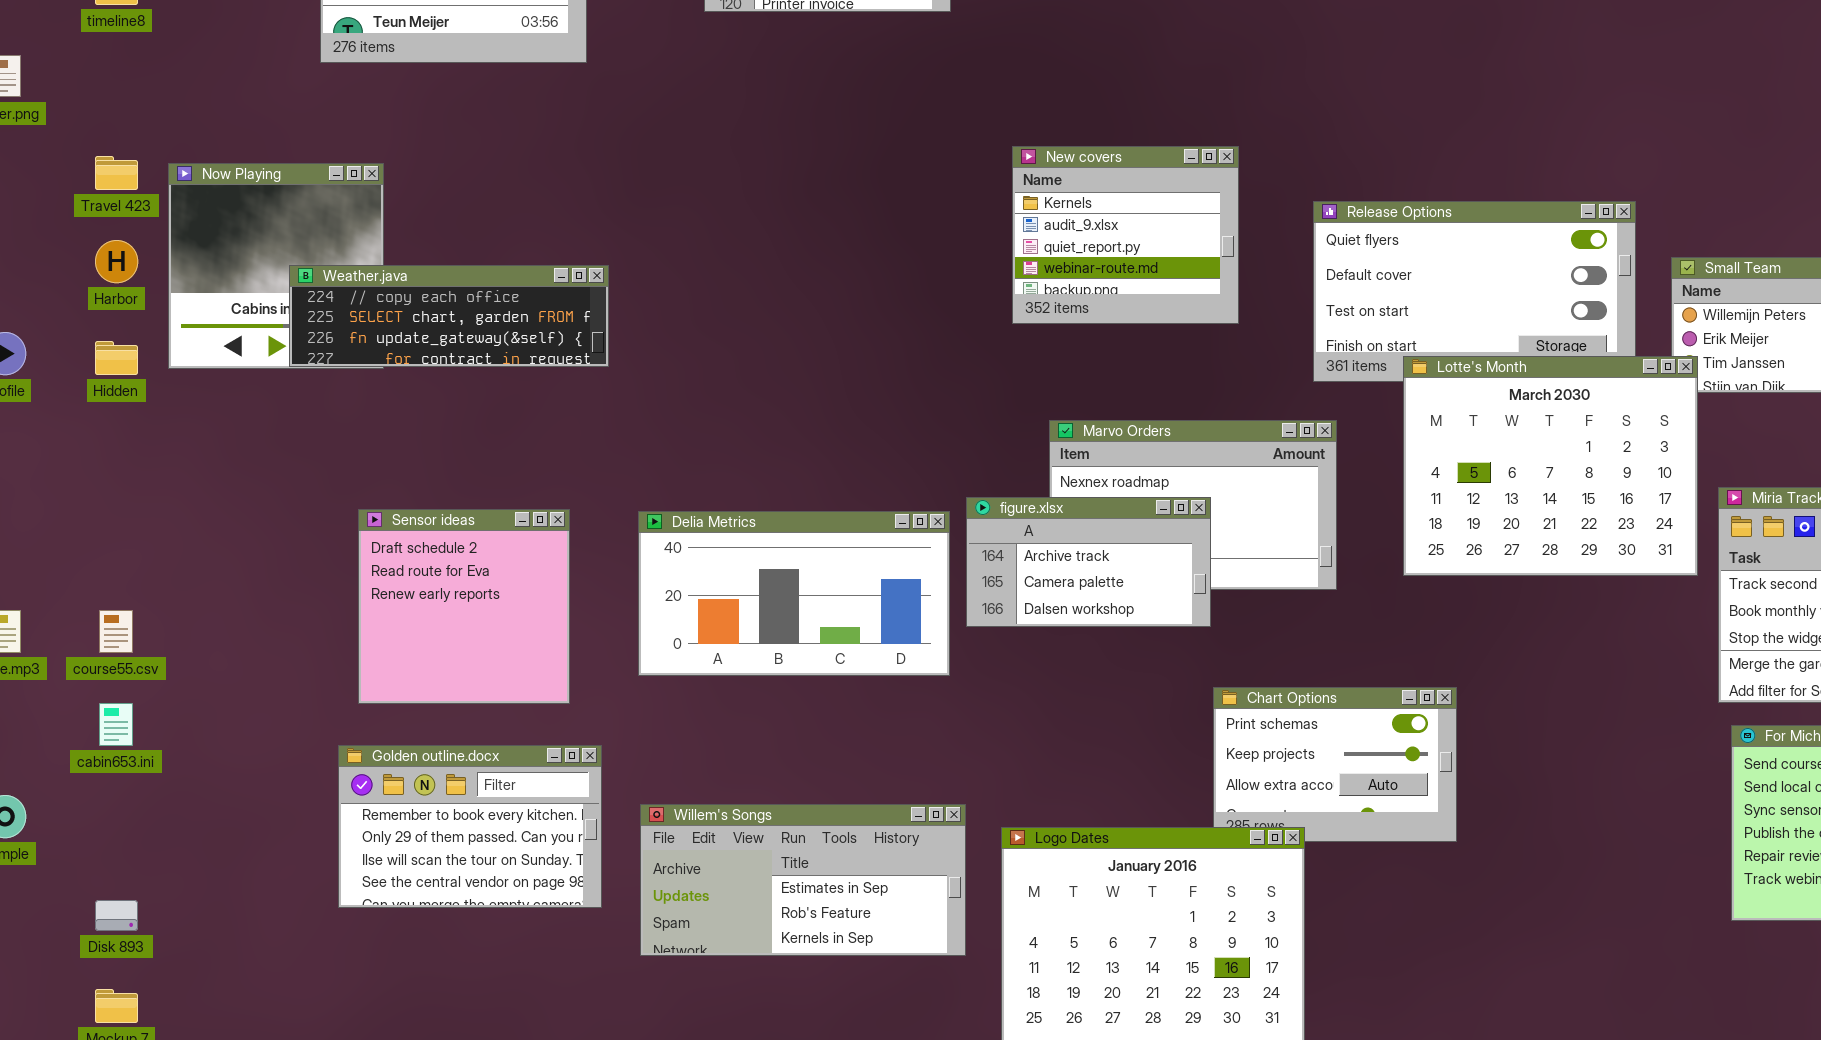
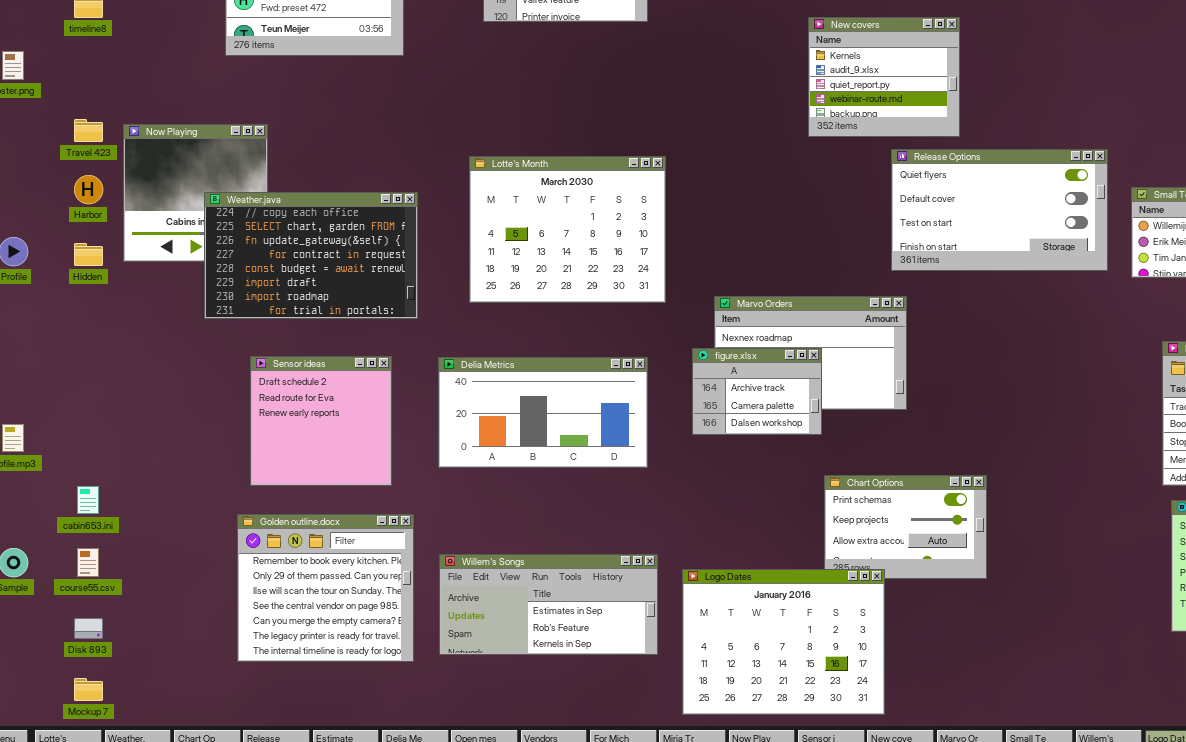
New covers: [1012,146,1239,324] -> [808,17,960,137], moved
Weather.java: [289,265,609,367] -> [204,192,418,319], resized
Lotte's Month: [1403,356,1698,576] -> [469,156,666,303], moved
figure.xlsx: [966,497,1211,627] -> [692,348,822,435], resized
course55.csv: [99,610,133,653] -> [77,548,99,577], moved
Golden outline.docx: [338,745,602,908] -> [237,514,414,662], resized

